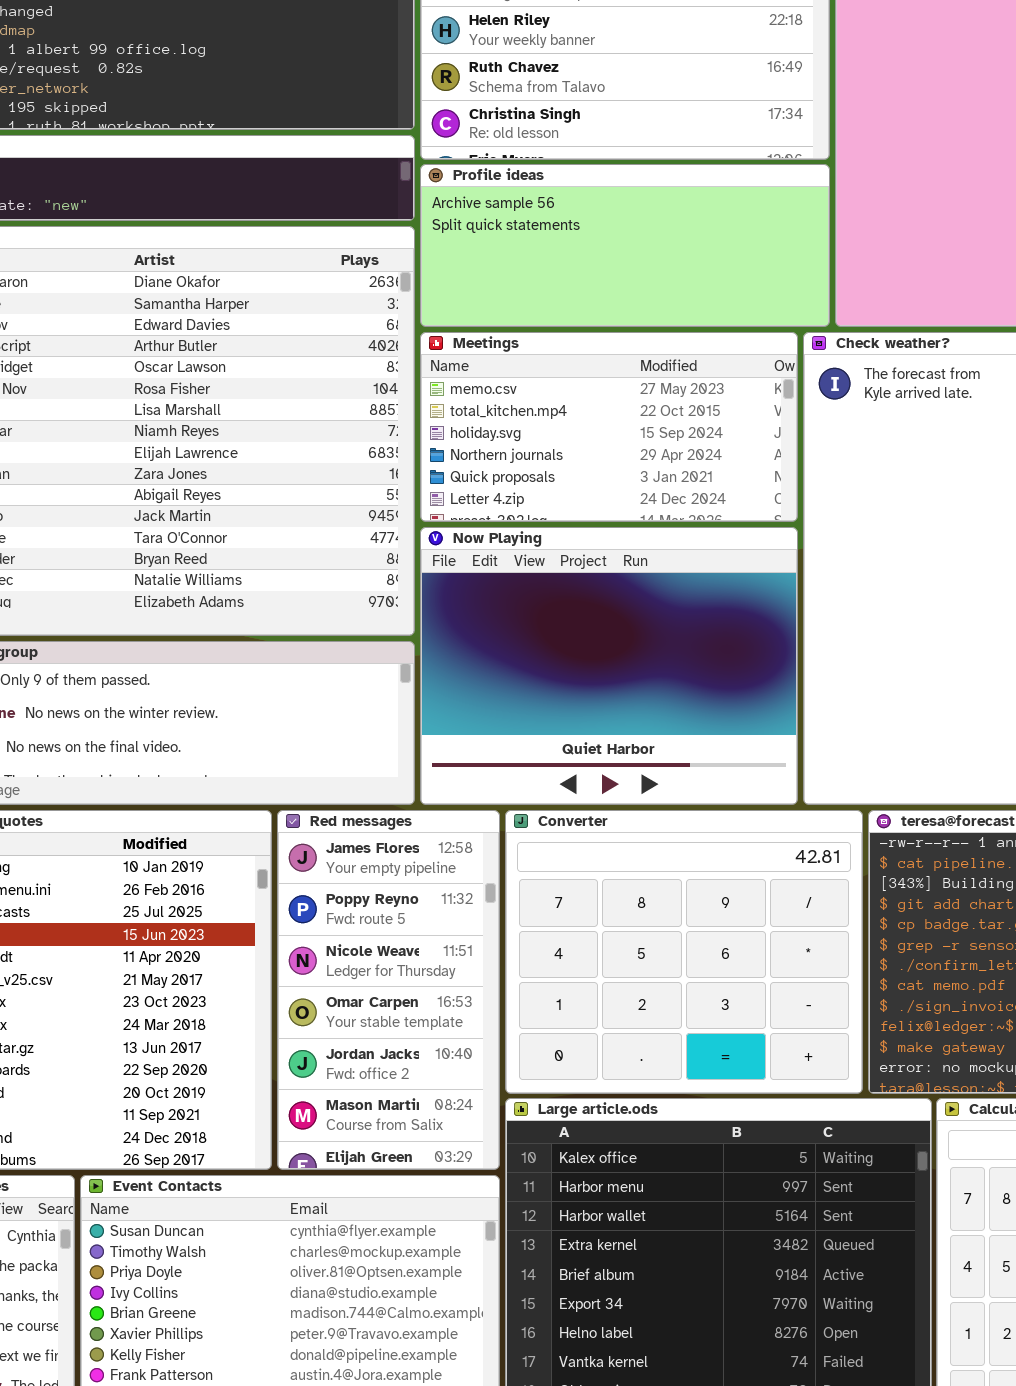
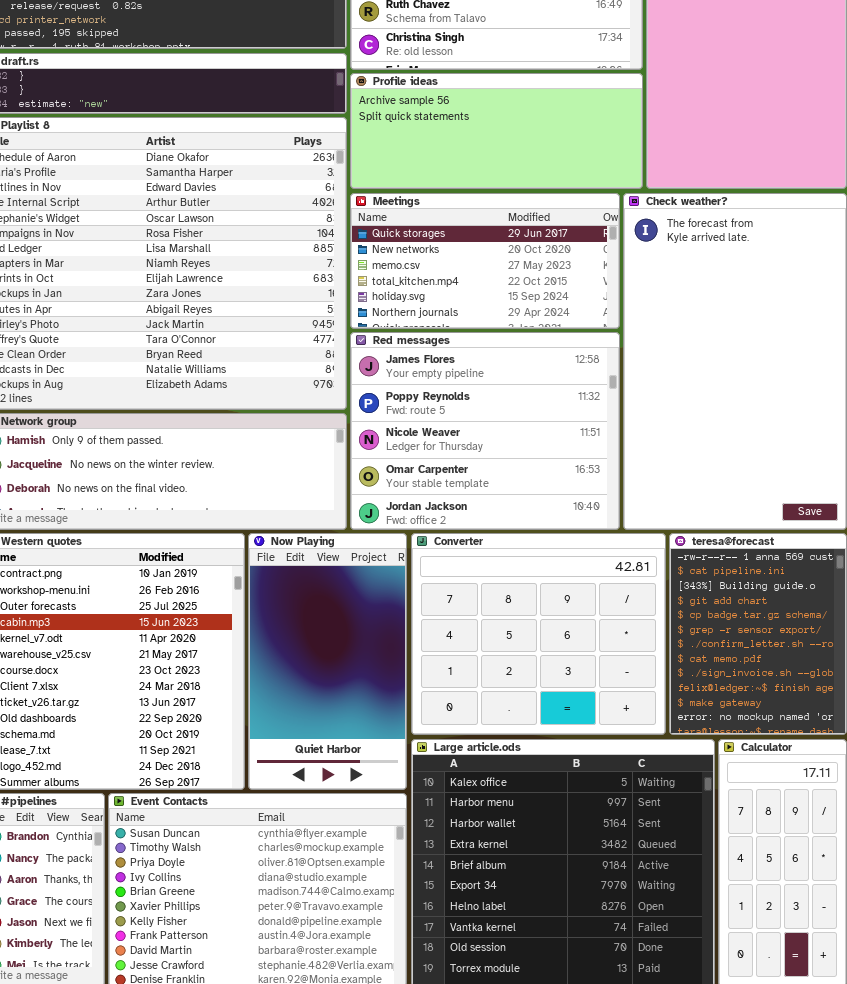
Meetings: [420,332,798,522] -> [350,193,620,329], scrolled up 2 rows
Now Playing: [420,527,798,805] -> [248,533,407,790], moved, resized
Red messages: [277,810,500,1170] -> [350,332,620,530], moved, resized

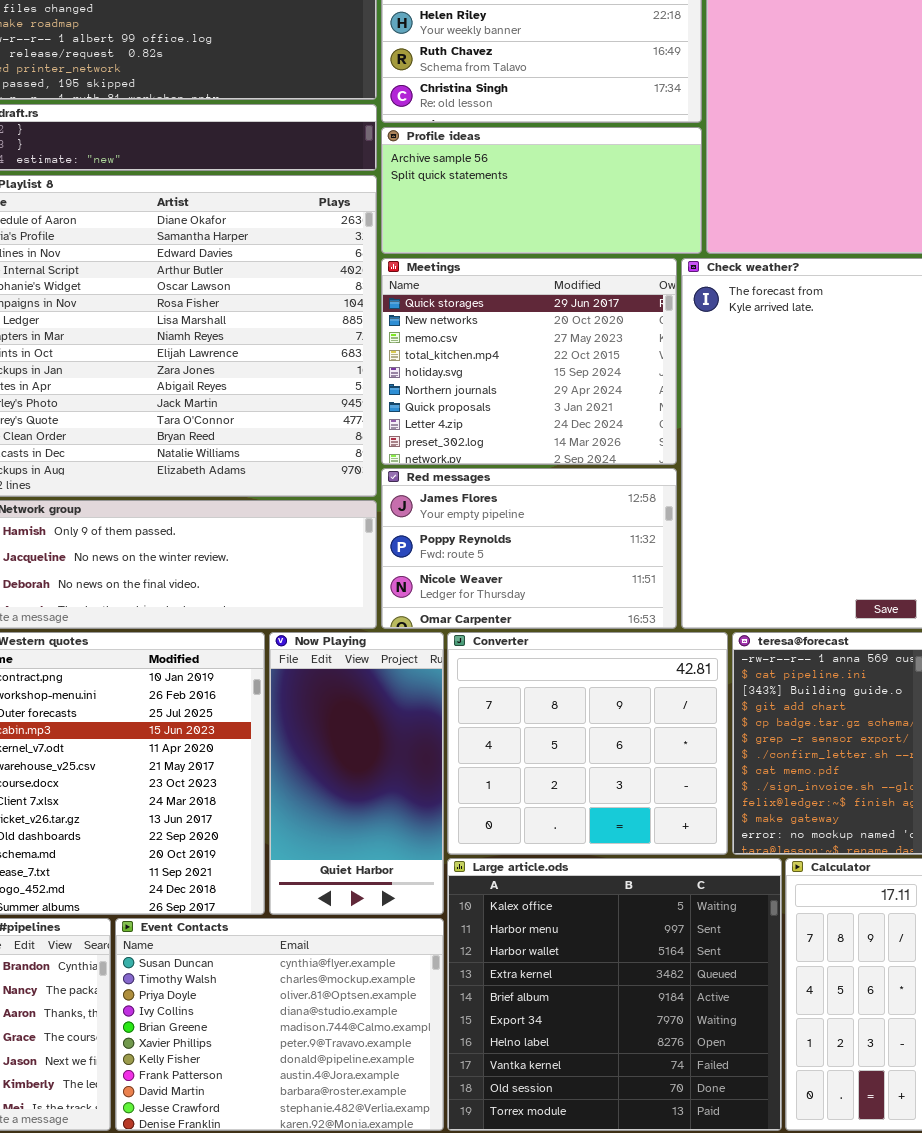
Meetings: [350,193,620,329] -> [381,258,677,465], resized
Red messages: [350,332,620,530] -> [381,468,677,629], resized

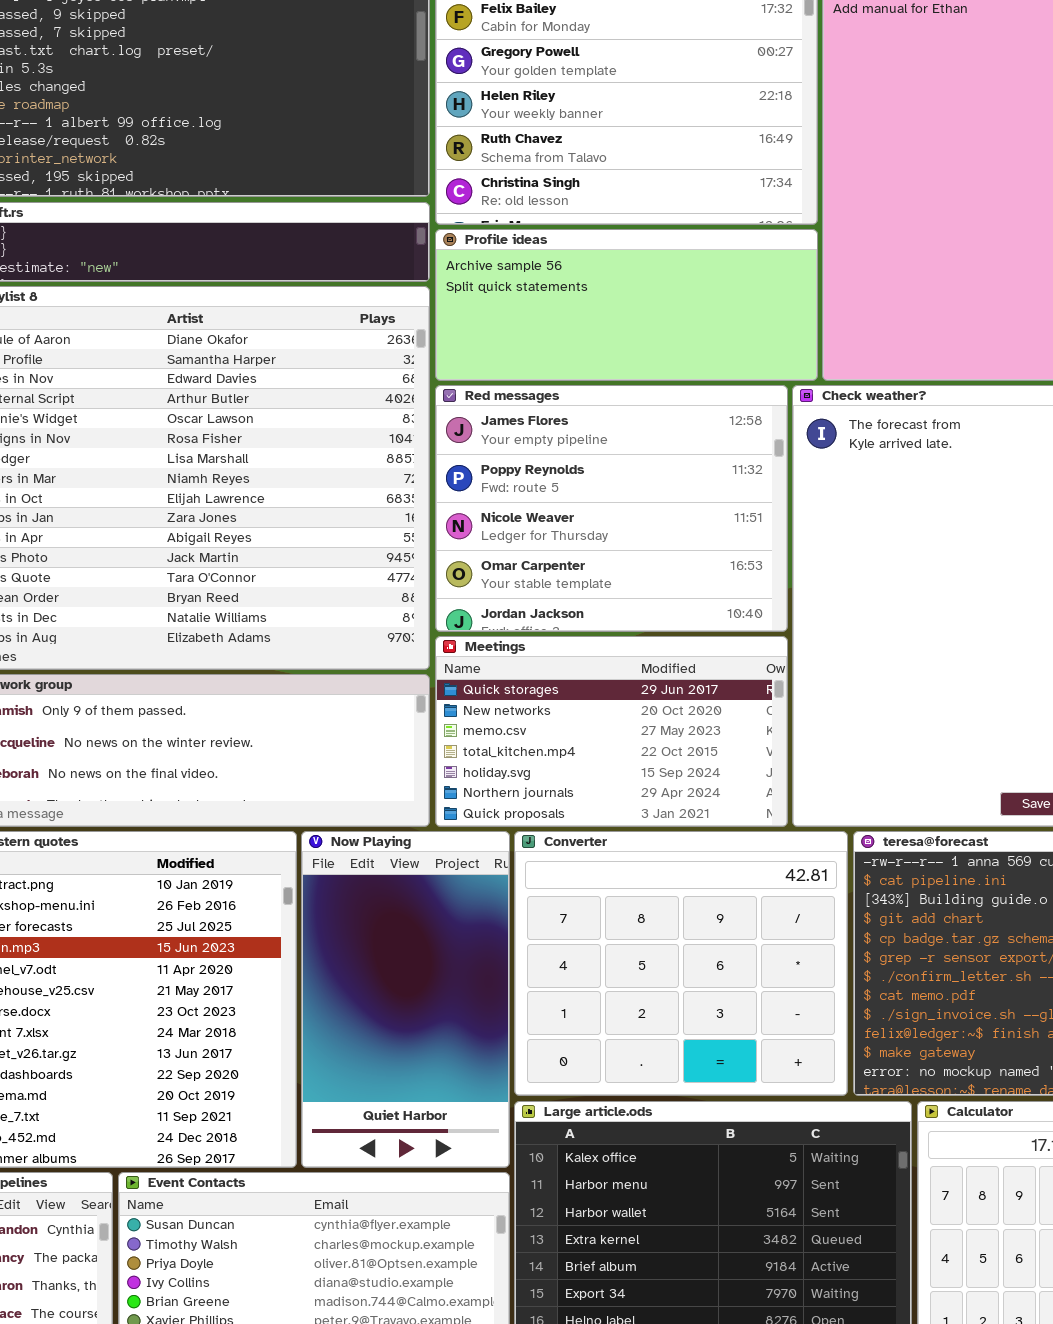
Meetings: [381,258,677,465] -> [435,636,788,827], moved, resized
Red messages: [381,468,677,629] -> [435,385,788,632], moved, resized

